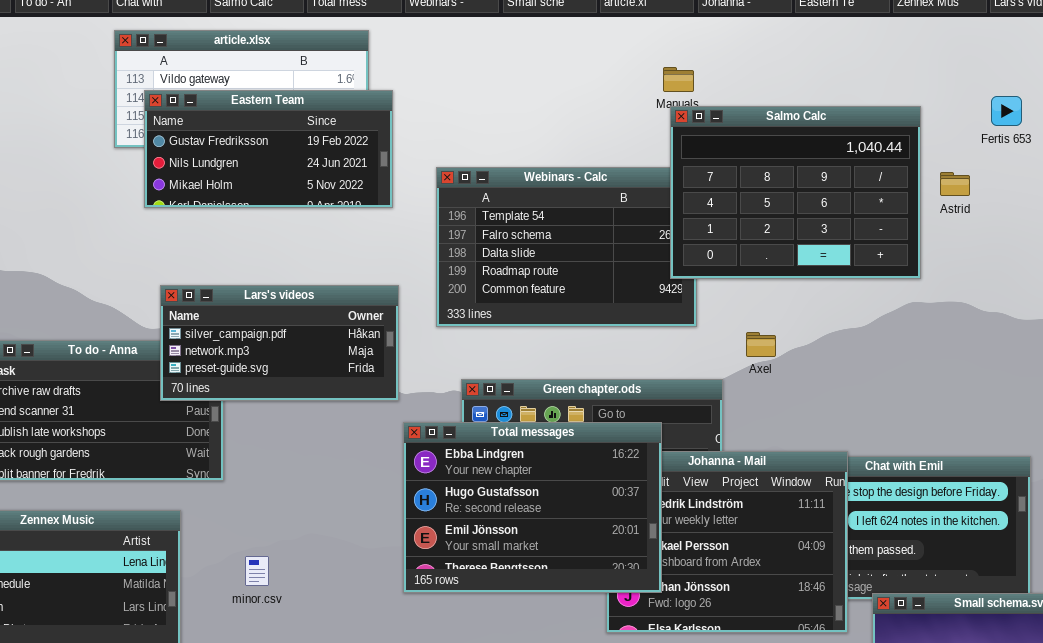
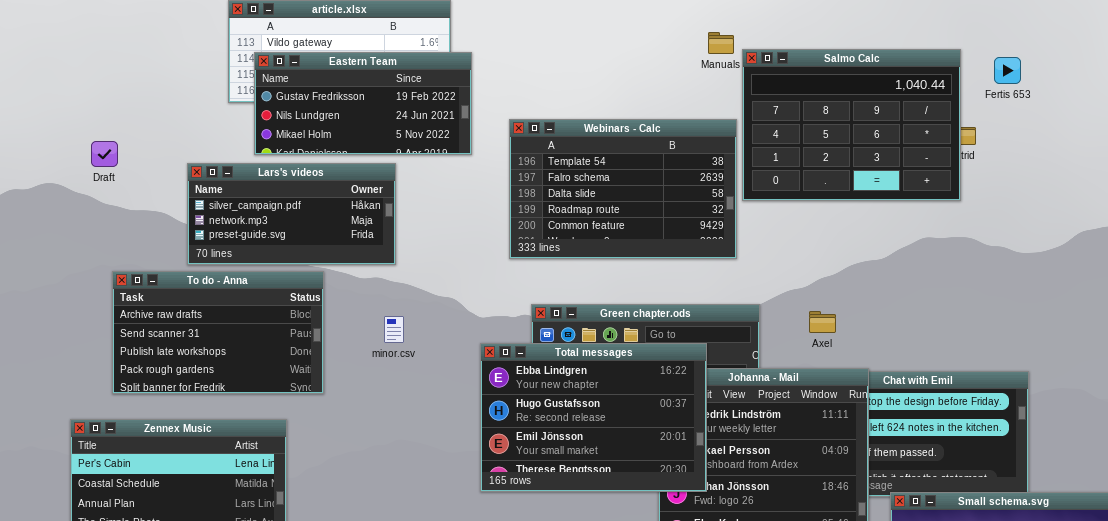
Salmo Calc: [670,106,921,279] -> [742,49,961,201], moved
Lars's videos: [160,285,399,401] -> [187,163,396,265], moved
Axel: [746,332,776,357] -> [809,311,836,333], moved
minor.csv: [245,556,269,586] -> [384,316,404,343], moved

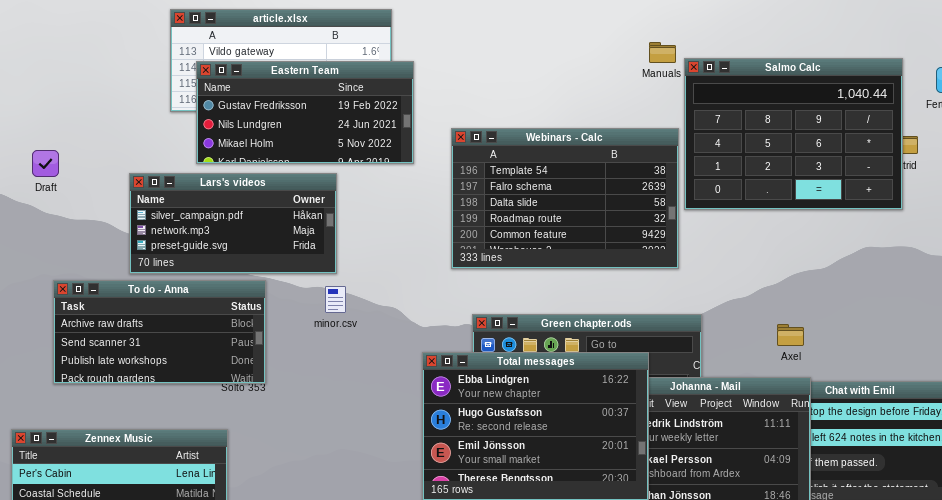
To do - Anna: [112,271,324,394] -> [53,280,266,384], resized
Axel: [809,311,836,333] -> [777,324,804,346], moved
minor.csv: [384,316,404,343] -> [325,286,346,313], moved

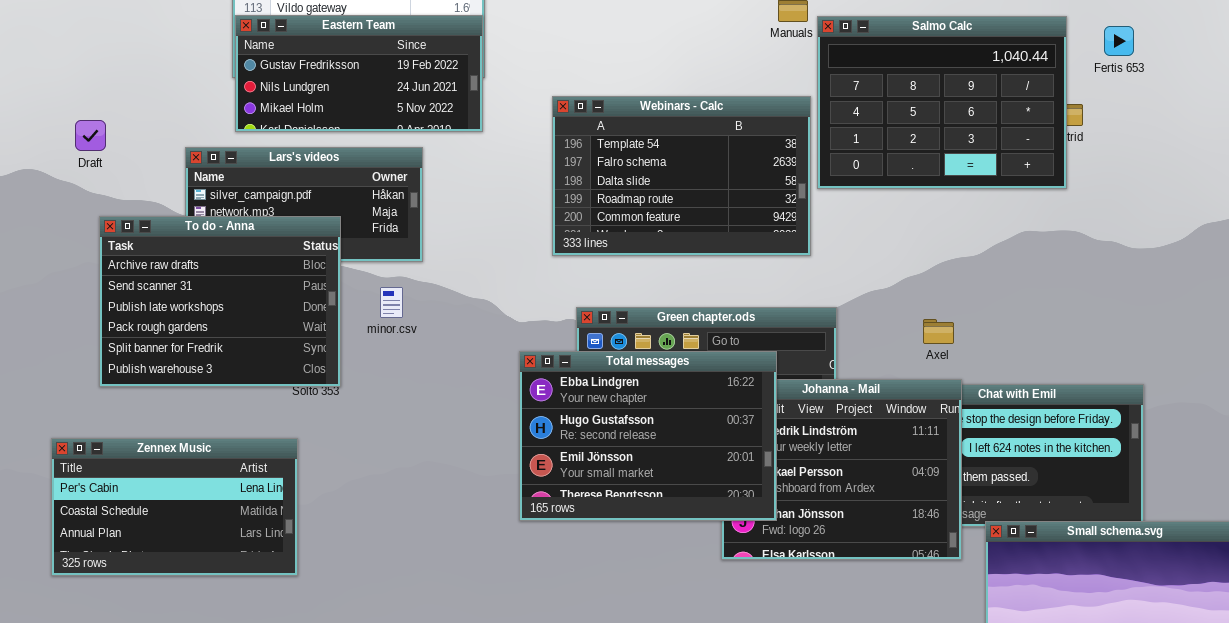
Eastern Team: [196,61,414,164] -> [235,15,483,132], moved
To do - Anna: [53,280,266,384] -> [99,216,341,387], resized
minor.csv: [325,286,346,313] -> [380,287,403,318], moved

